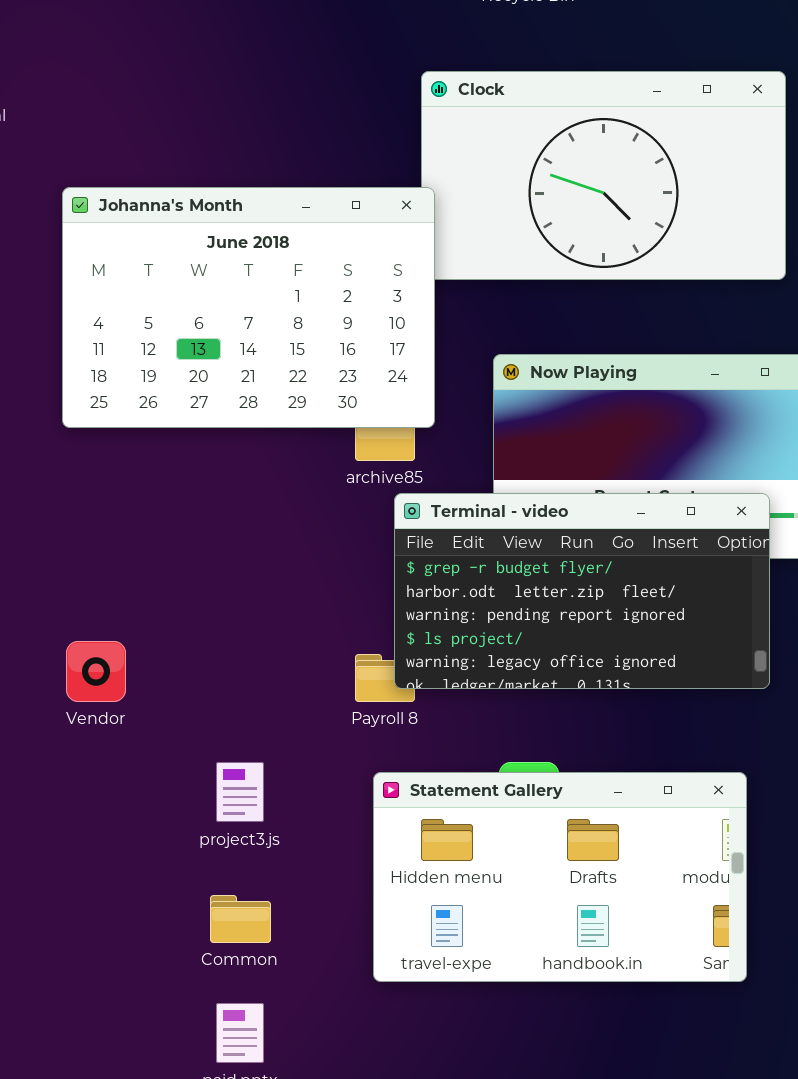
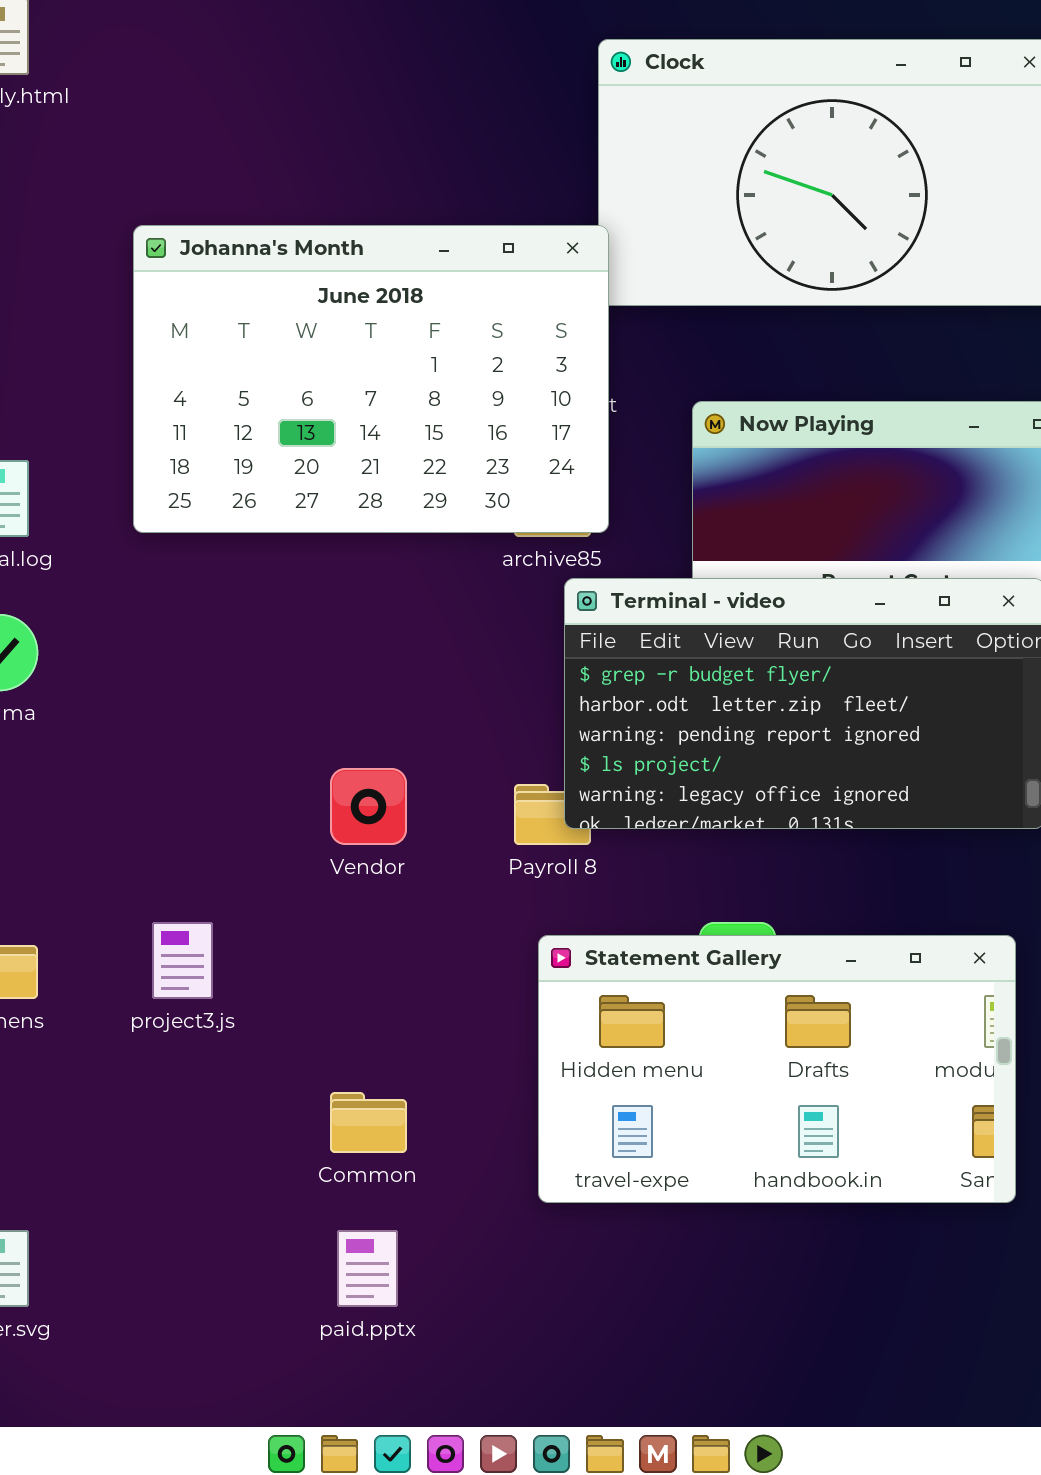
Johanna's Month: [62,187,435,428] -> [133,225,609,533], moved
Vendor: [66,641,126,702] -> [330,768,407,845], moved
project3.js: [216,762,264,822] -> [152,922,213,999], moved

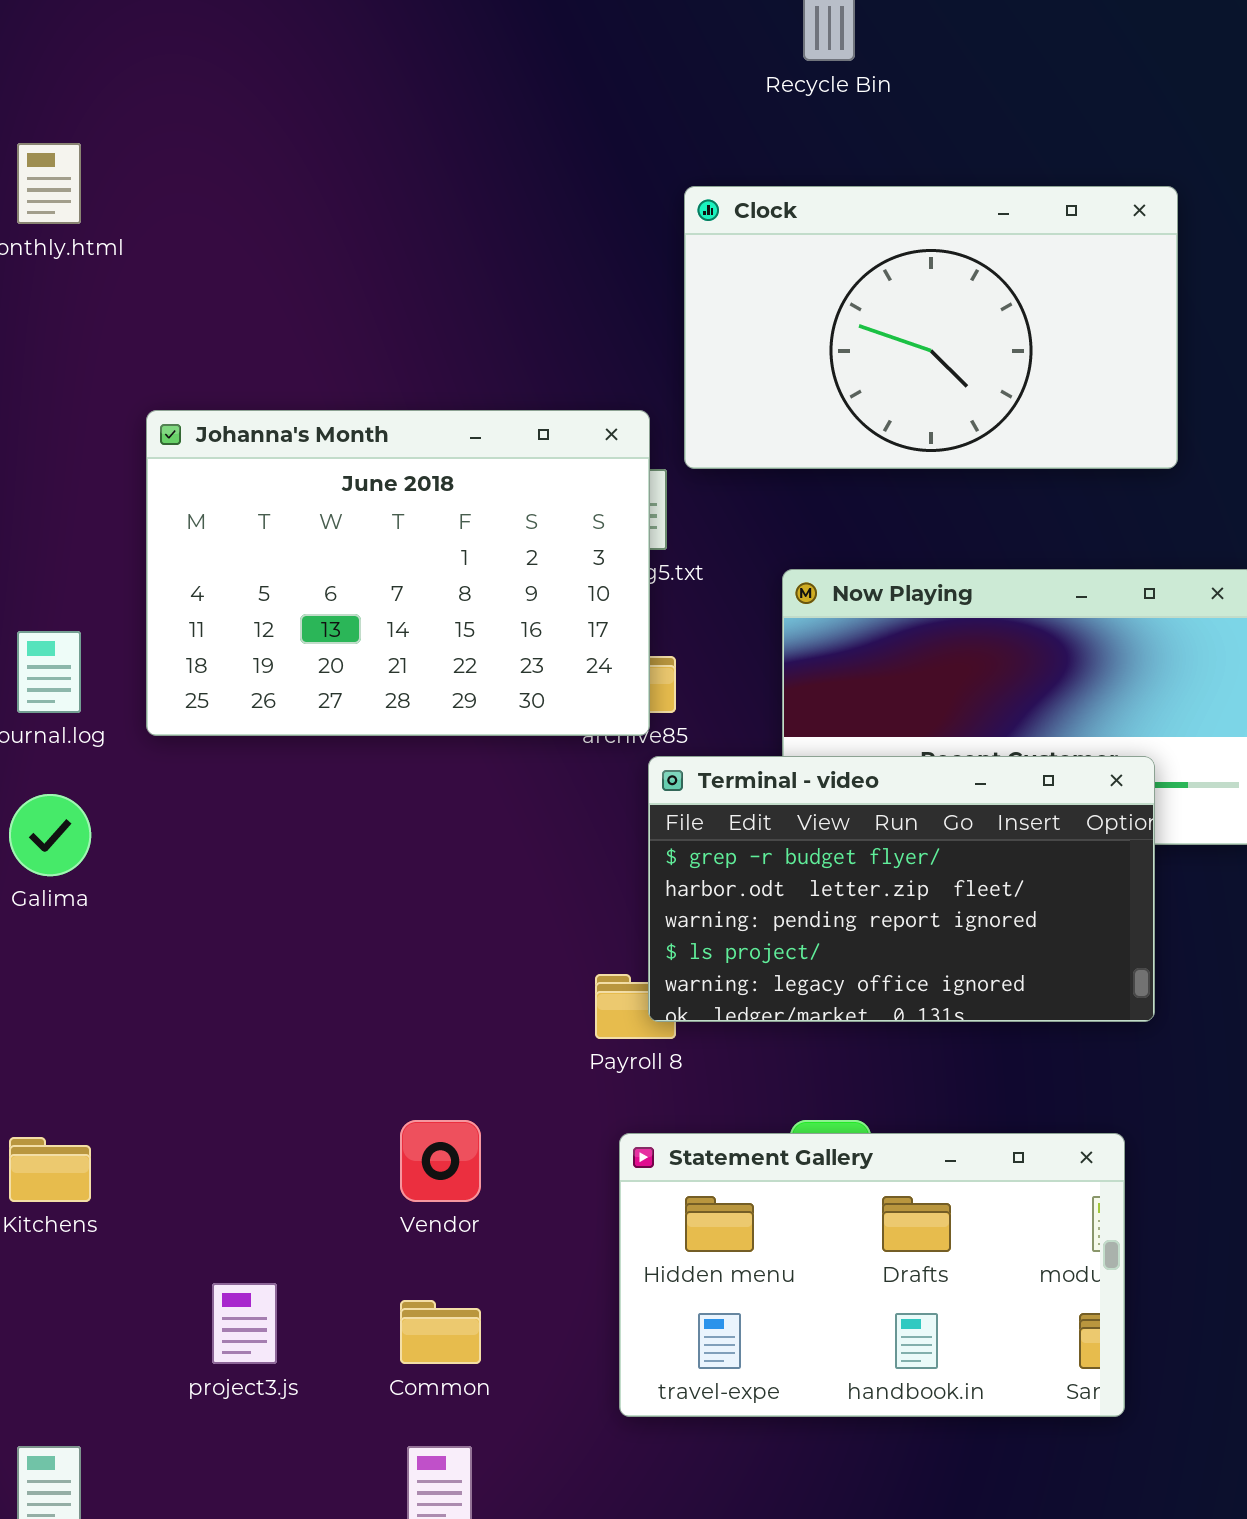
Johanna's Month: [133,225,609,533] -> [146,410,650,736], moved
Vendor: [330,768,407,845] -> [400,1120,481,1202], moved
project3.js: [152,922,213,999] -> [212,1283,277,1364], moved

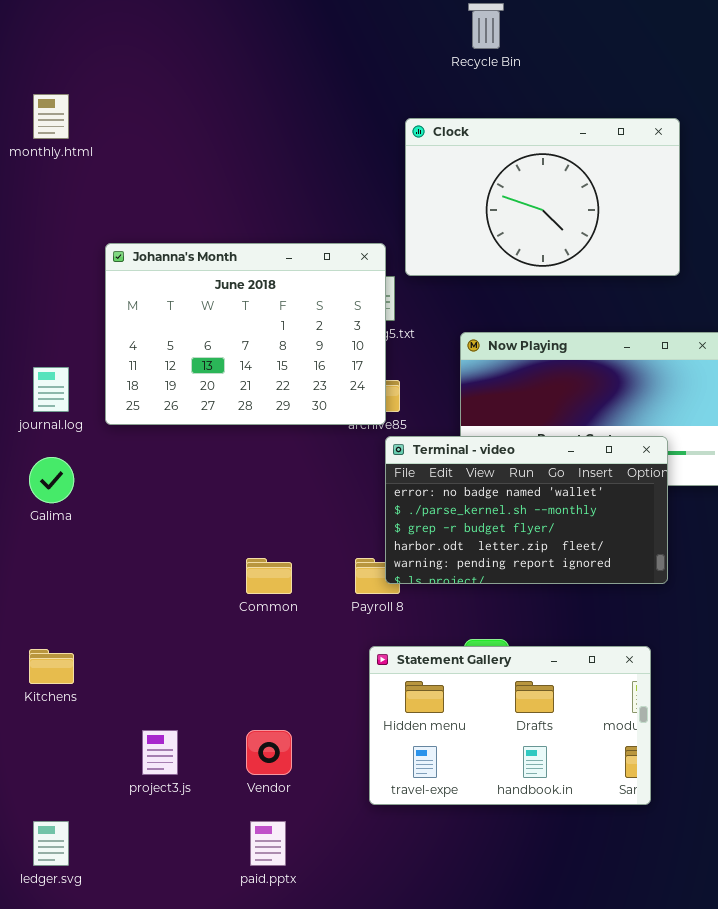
Terminal - video: [648,756,1155,1022] -> [385,436,668,584], scrolled up 2 rows
Vendor: [400,1120,481,1202] -> [246,730,292,775], moved
Common: [400,1300,481,1364] -> [246,558,292,594], moved

